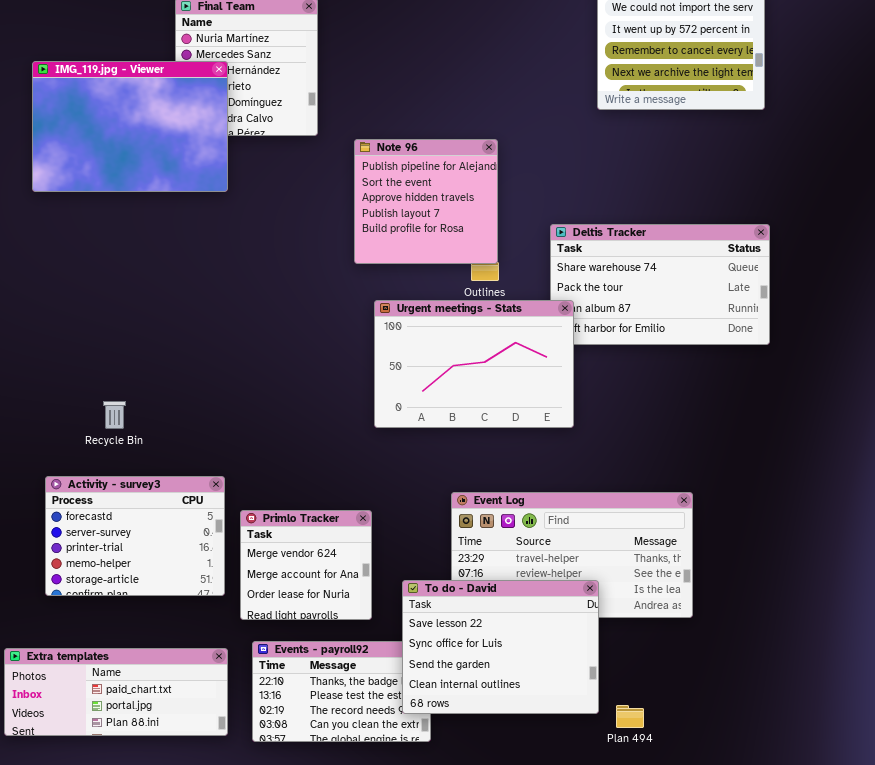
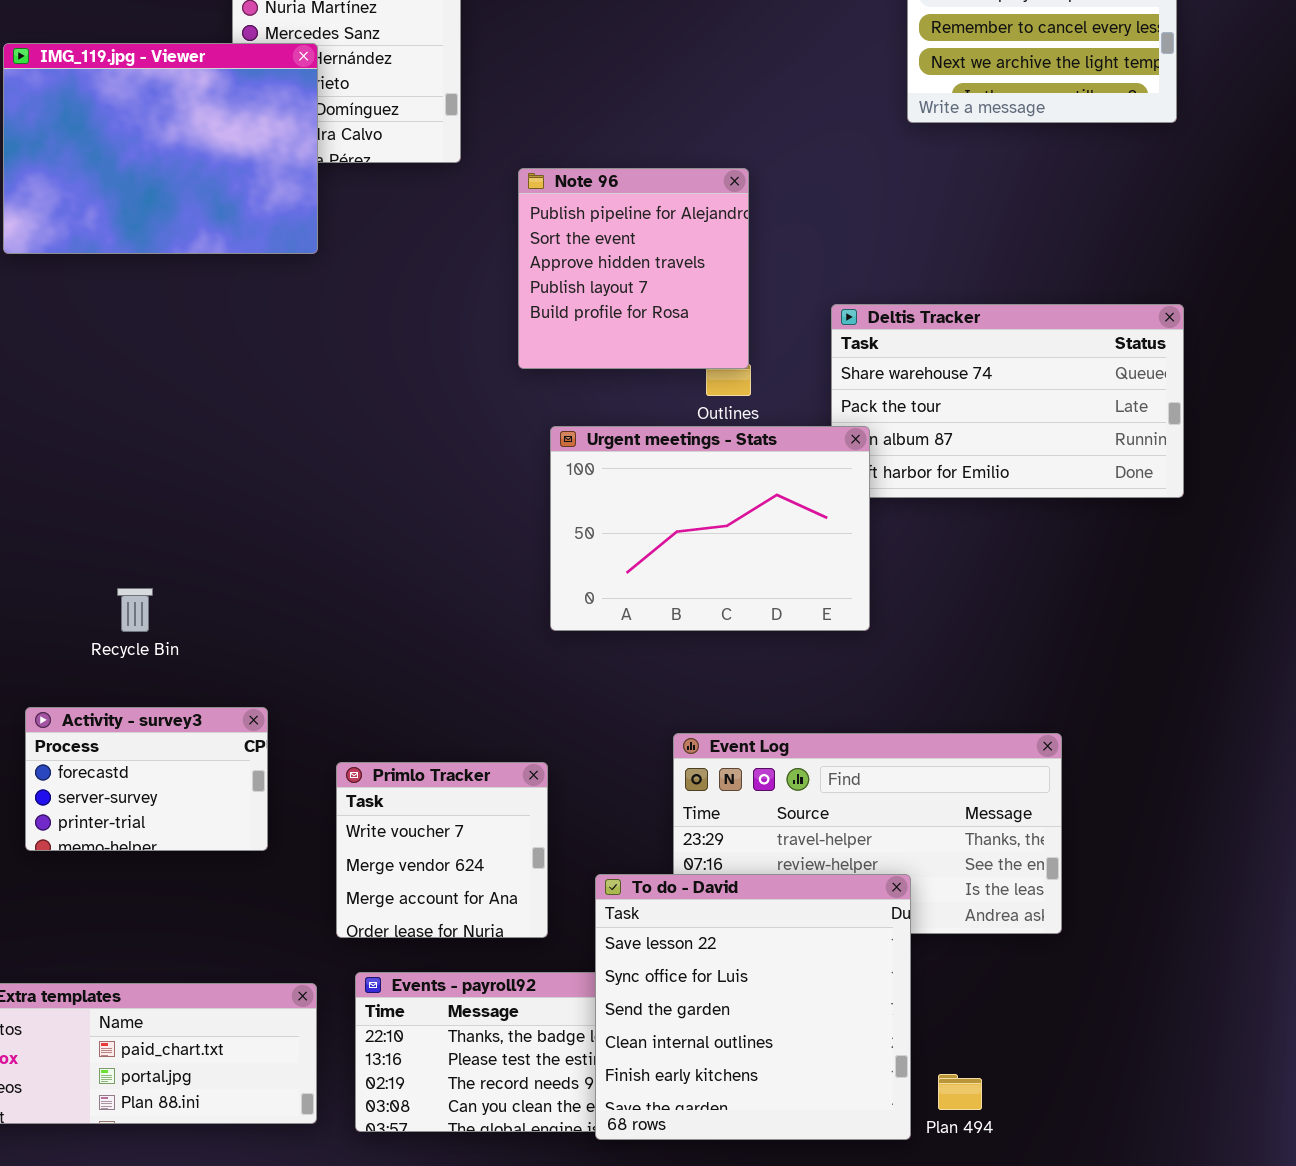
Activity - survey3: [45,476,225,596] -> [25,707,268,851], resized
Primlo Tracker: [240,510,372,620] -> [336,762,548,938], scrolled up 1 row
To do - David: [402,580,599,714] -> [595,874,911,1140], resized

